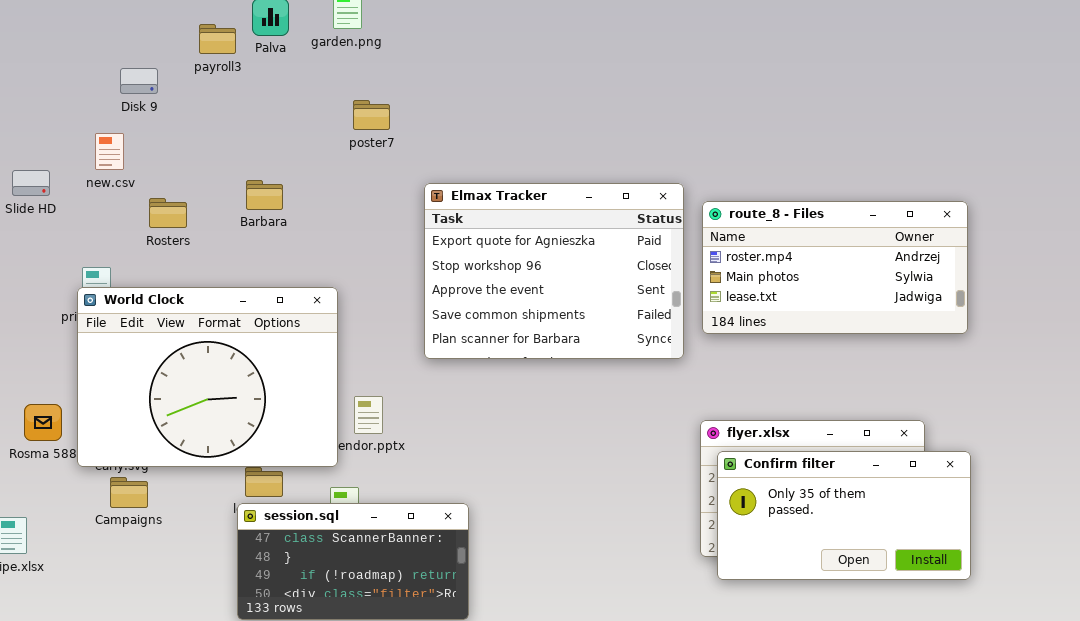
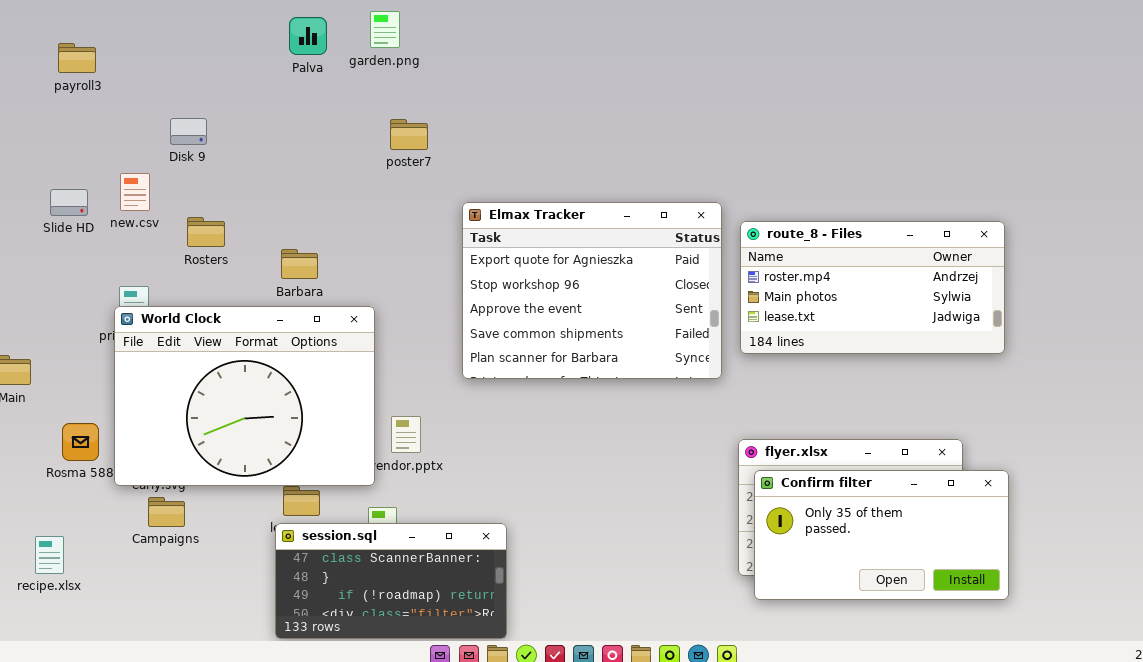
payroll3: [199,24,236,54] -> [58,43,96,73], moved
Disk 9: [120,68,158,94] -> [170,118,207,145], moved
new.csv: [95,133,124,170] -> [120,173,150,211], moved
Barbara: [246,180,283,210] -> [281,249,318,279], moved

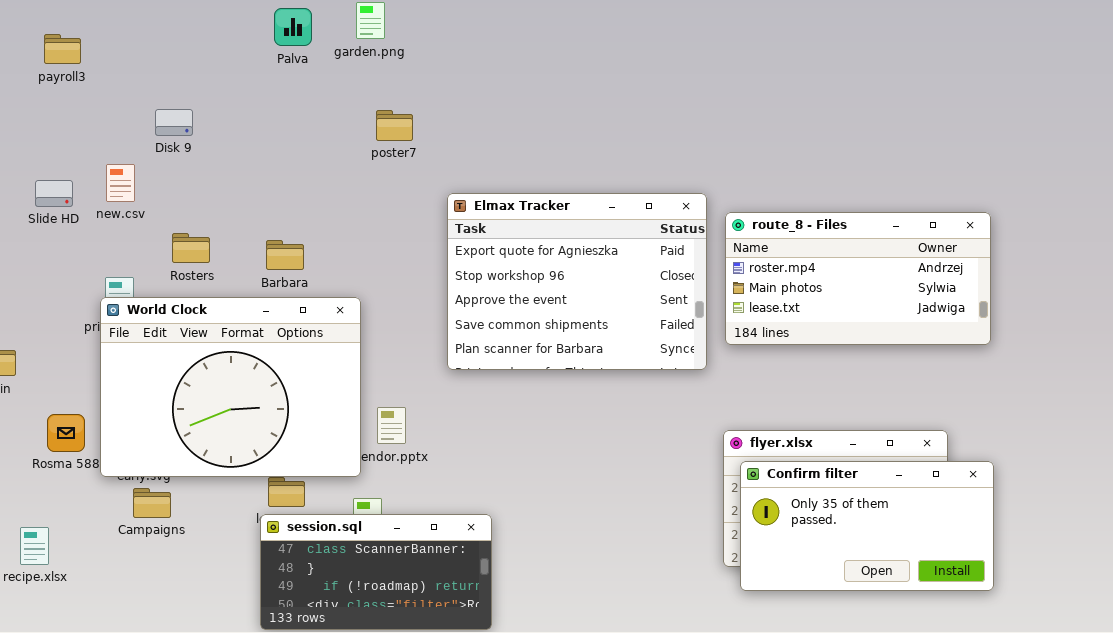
Rosters: [187,217,225,247] -> [172,233,210,263], moved

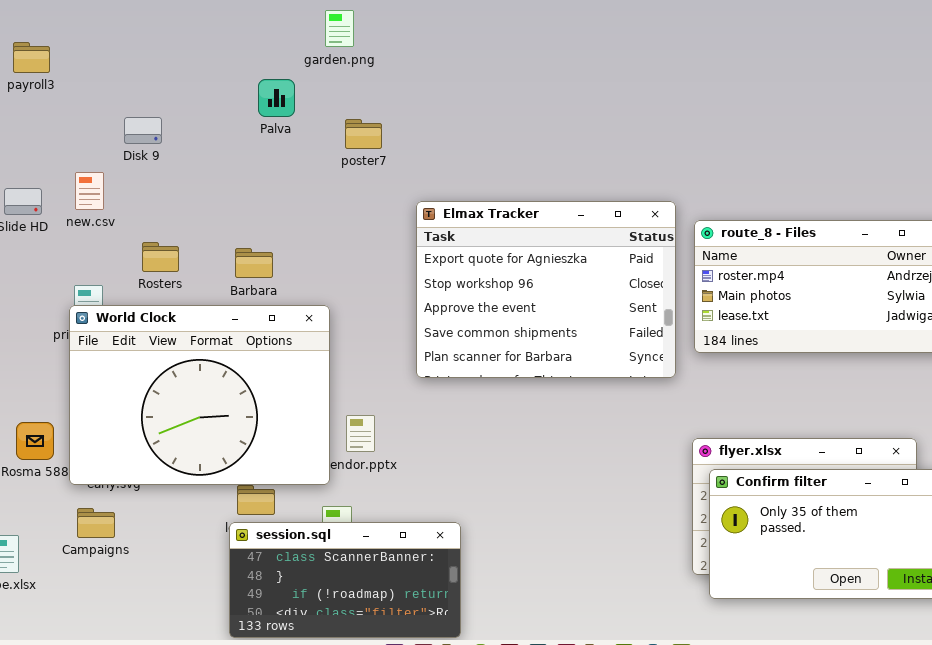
Palva: [274,8,312,46] -> [258,79,295,117], moved
Campaigns: [133,488,171,518] -> [77,508,115,538], moved

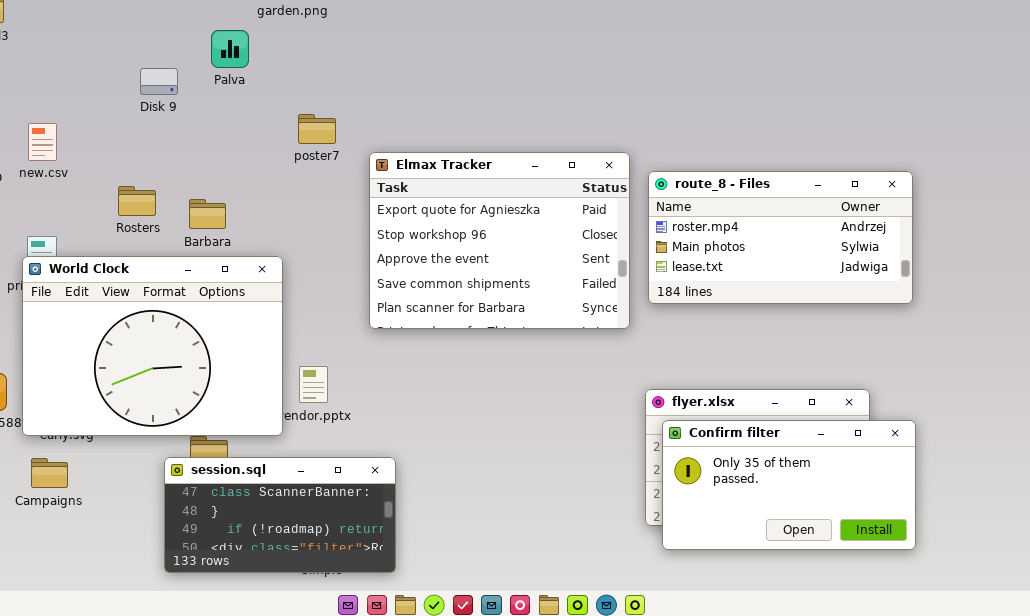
Disk 9: [124,117,162,144] -> [140,68,178,95], moved
poster7: [345,119,382,149] -> [298,114,336,144], moved
Rosters: [142,242,179,272] -> [118,186,156,216], moved
session.sql: [229,522,461,638] -> [164,457,396,573], moved

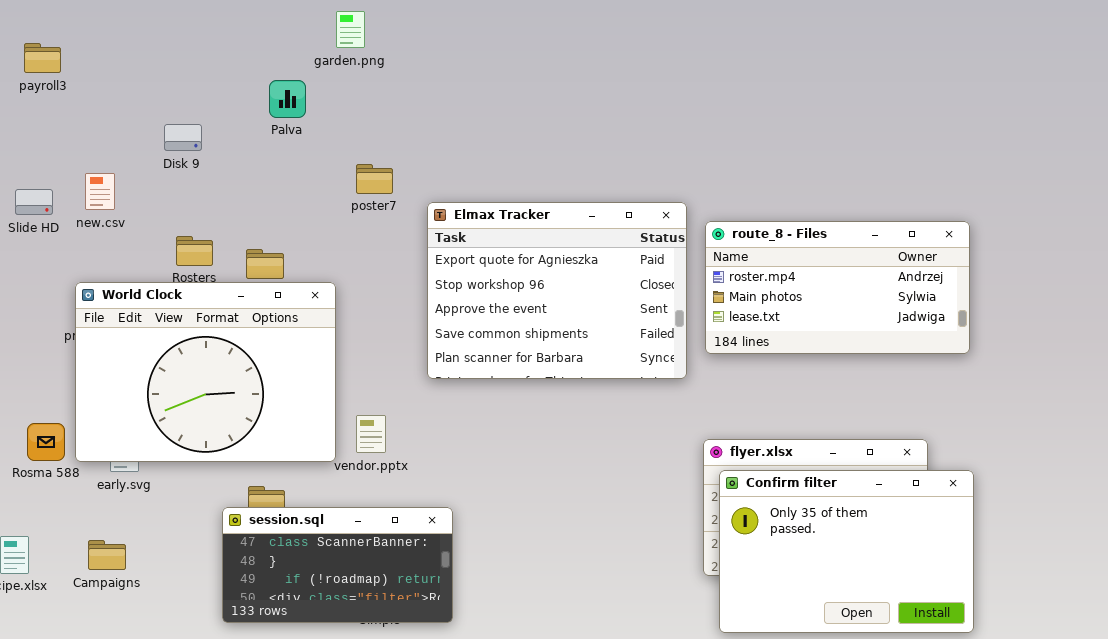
Disk 9: [140,68,178,95] -> [164,124,202,151], moved
World Clock: [22,256,283,436] -> [75,282,336,462], moved
Confirm filter: [662,420,916,550] -> [719,470,974,633], resized
Campaigns: [31,458,68,488] -> [88,540,126,570], moved

